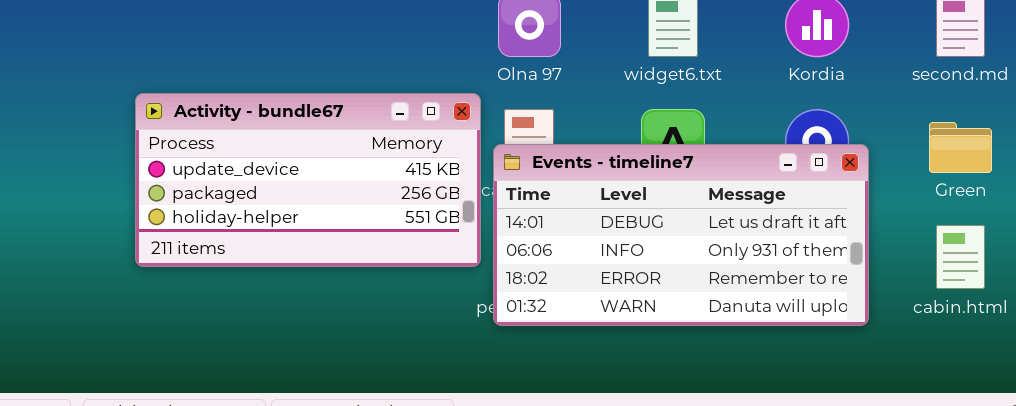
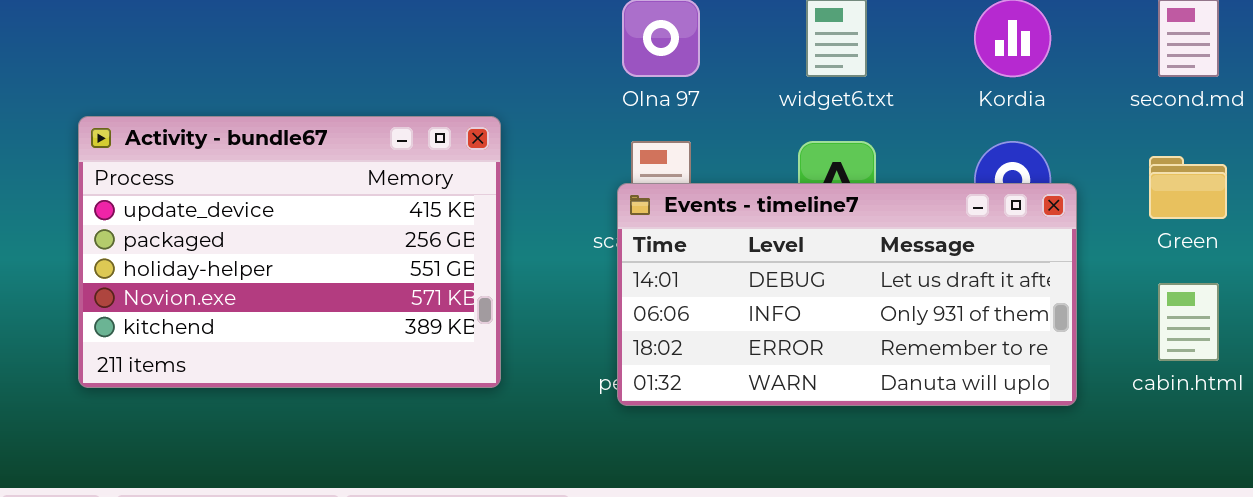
Activity - bundle67: [135,93,481,267] -> [78,116,501,388], moved, resized

